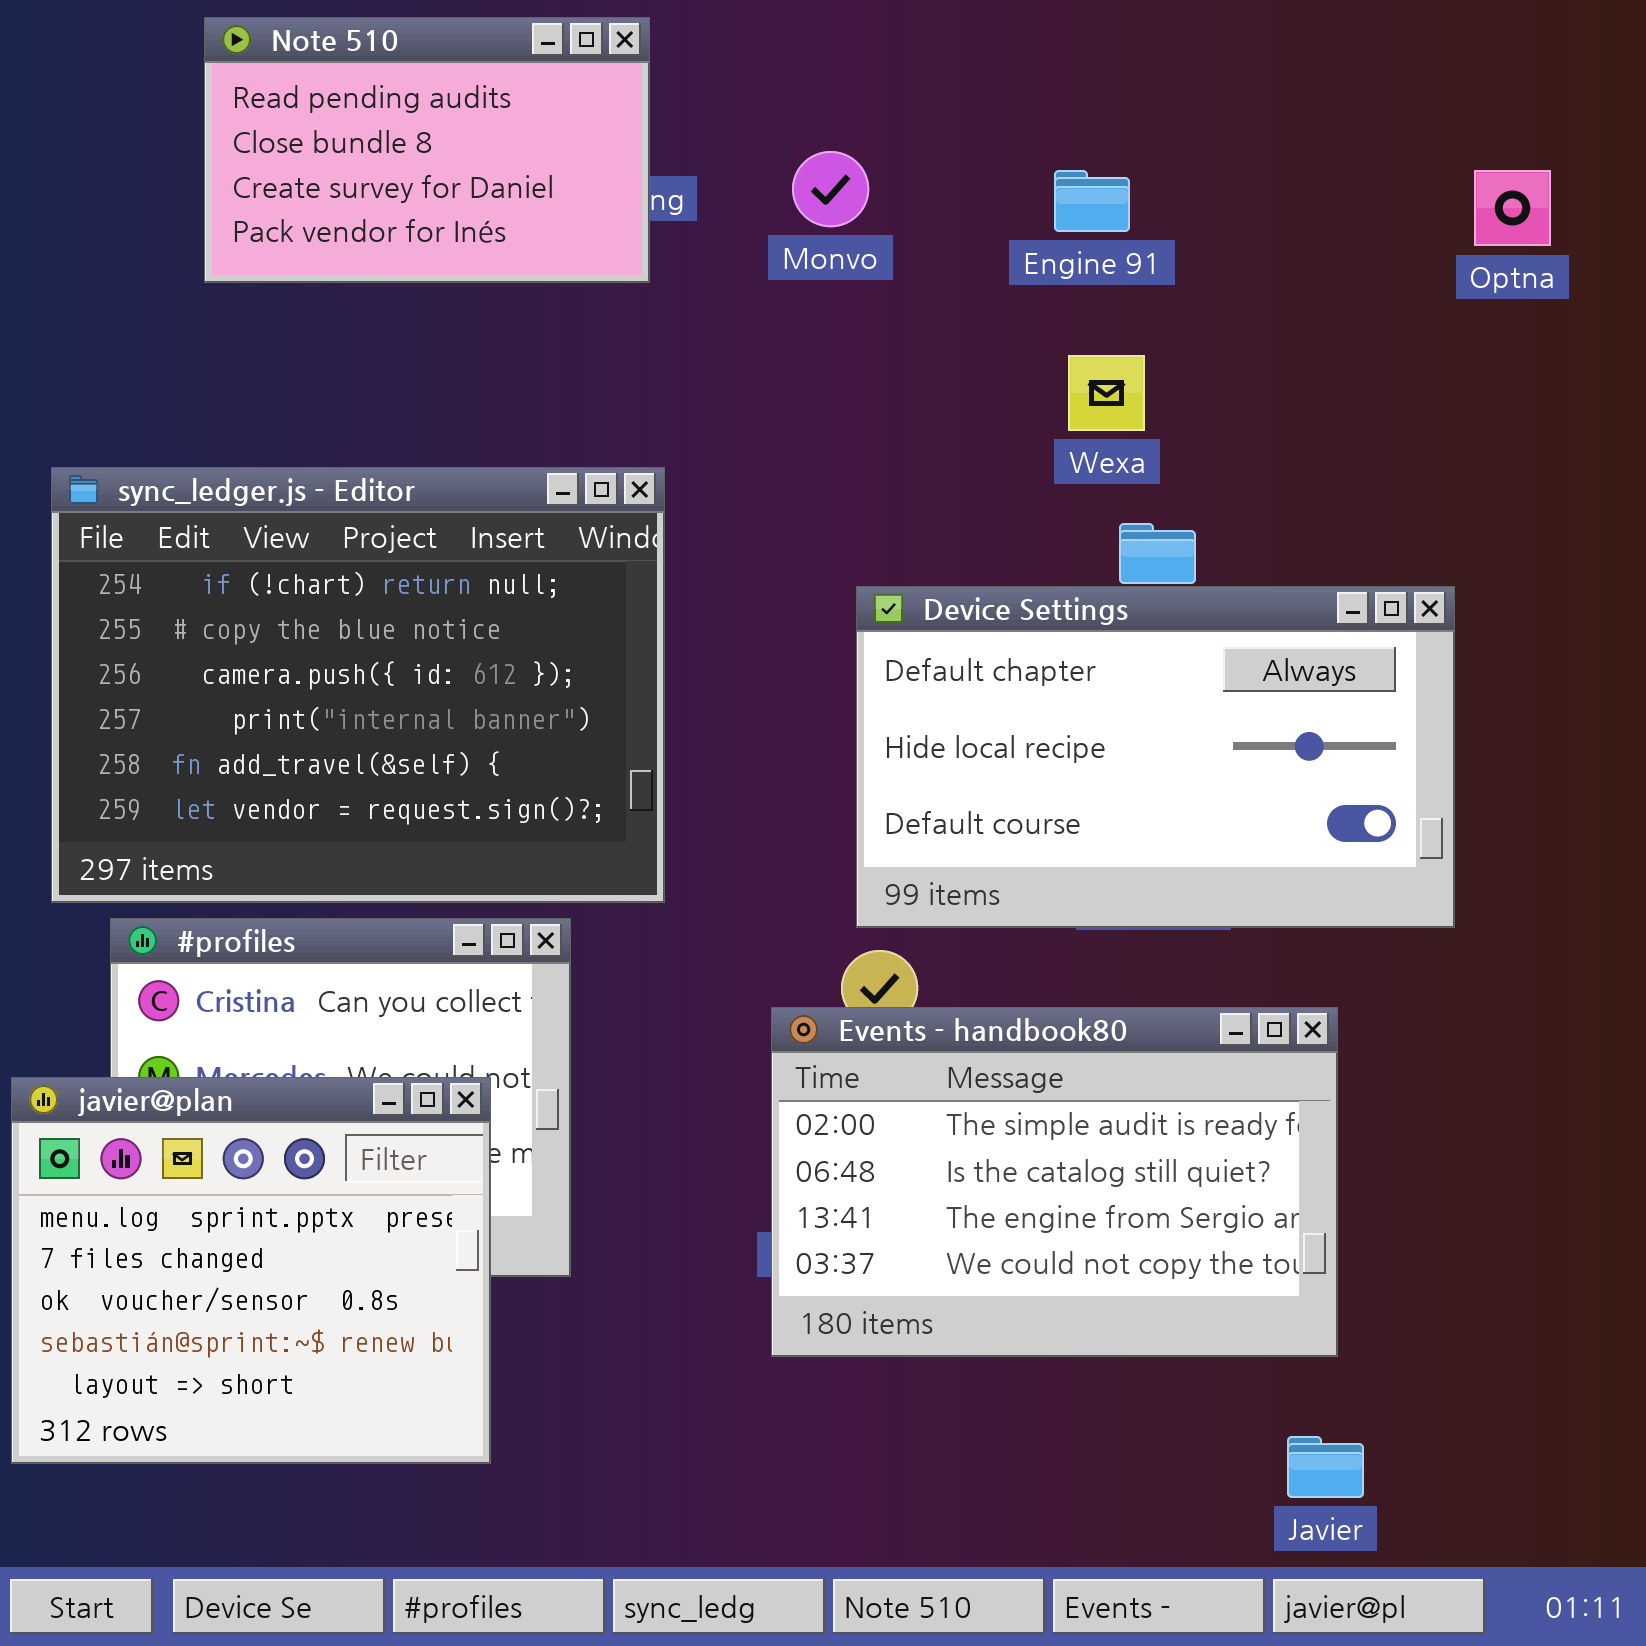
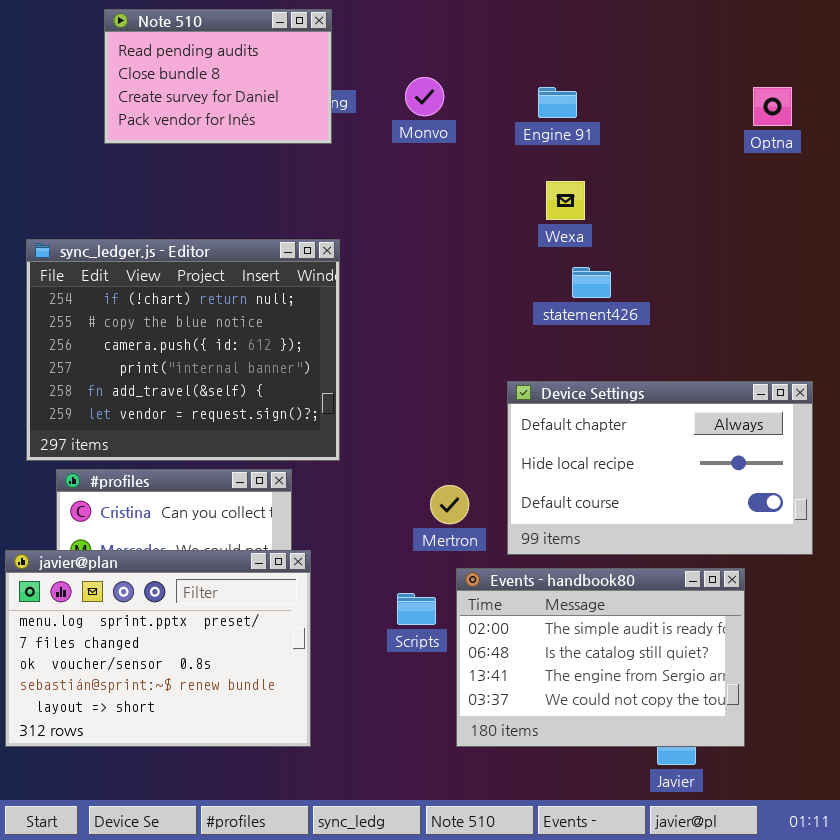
Device Settings: [856,586,1455,928] -> [507,381,813,555], moved
Events - handbook80: [771,1007,1338,1357] -> [456,568,745,747], moved
javier@plan: [11,1077,491,1464] -> [5,550,311,747], resized

